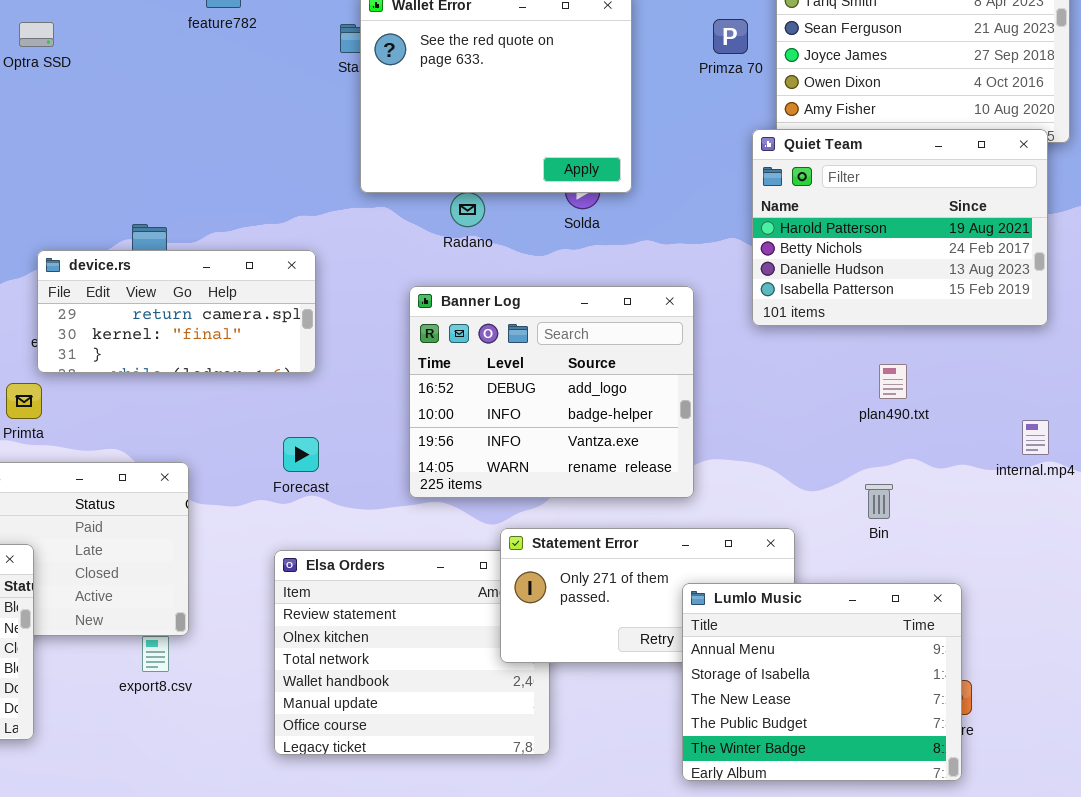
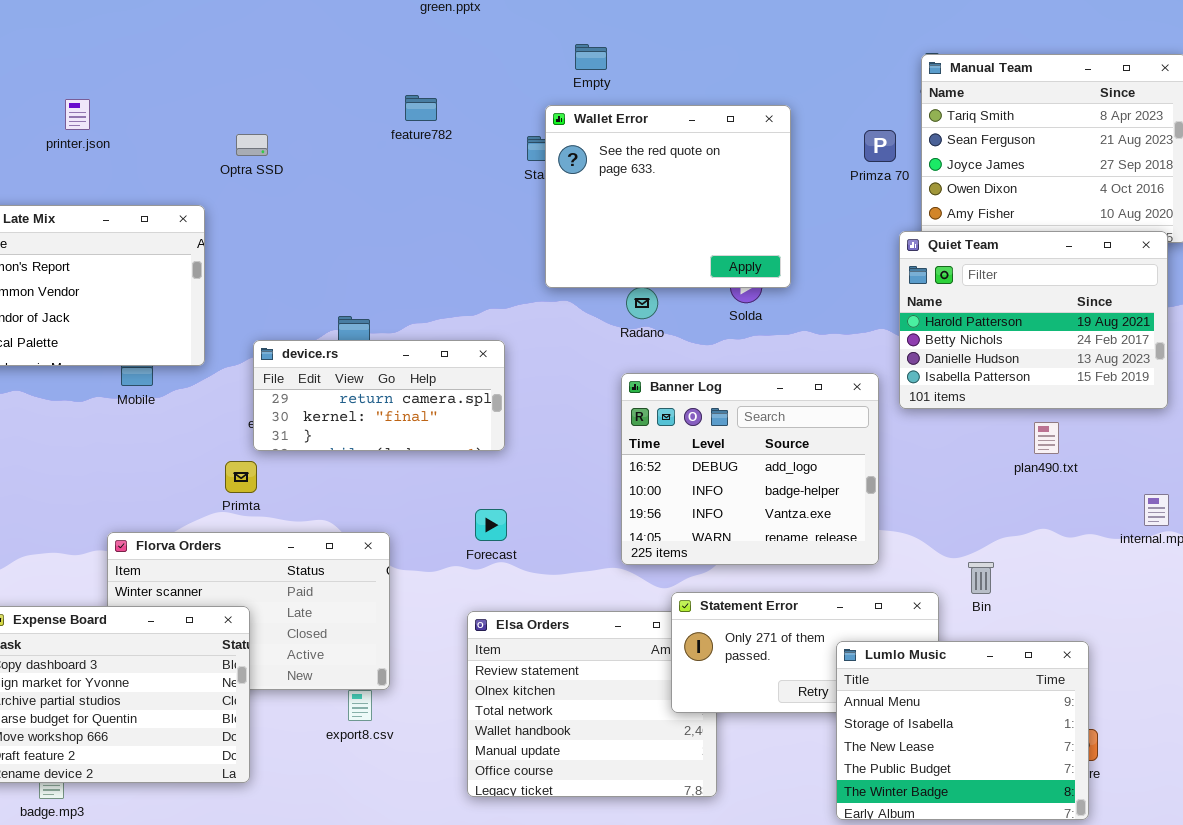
Banner Log: [409,286,694,498] -> [621,373,879,565], moved
plan490.txt: [879,364,907,399] -> [1034,422,1059,454], moved
Bin: [865,484,893,519] -> [968,562,994,594], moved

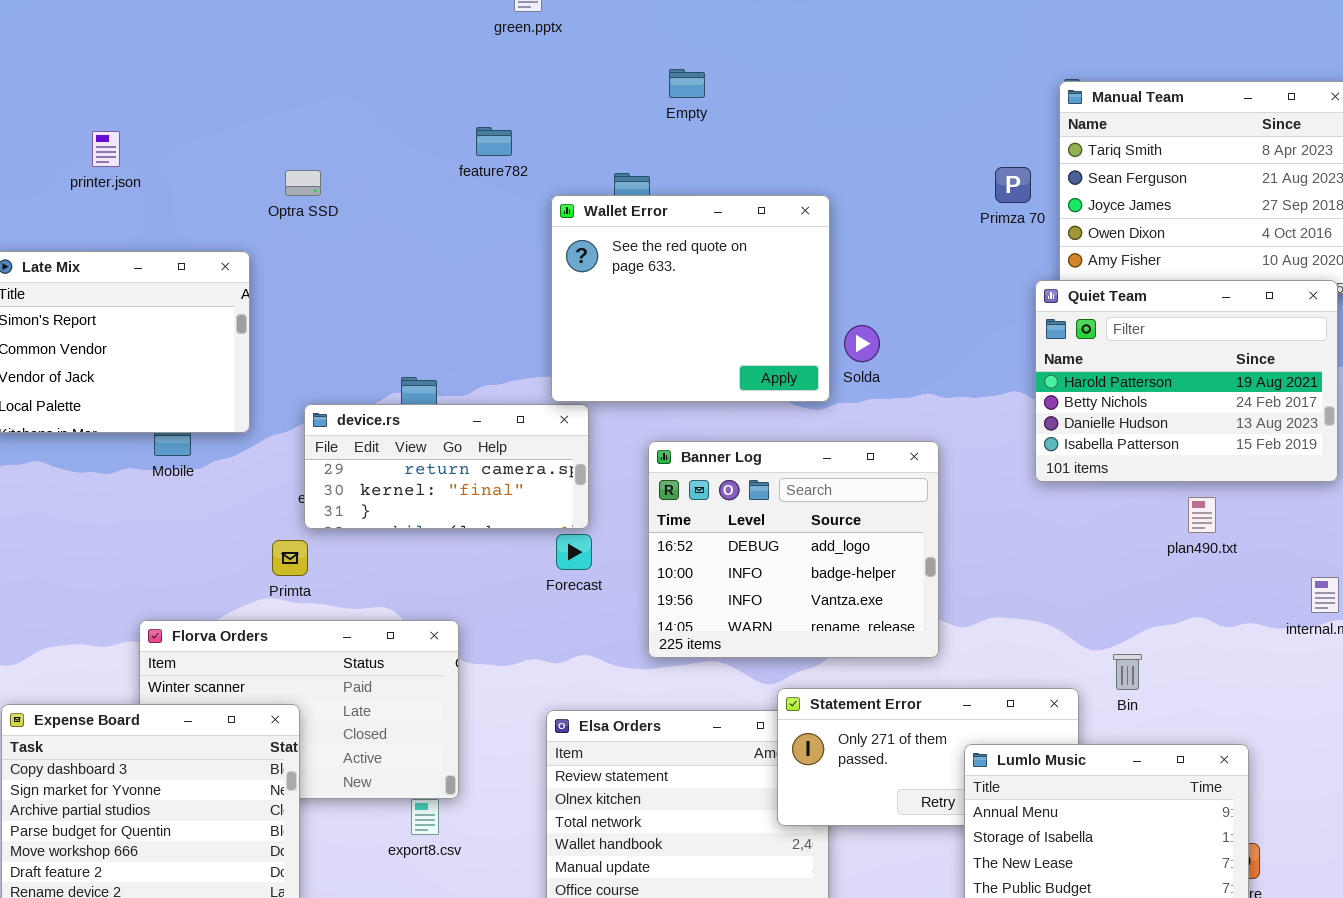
Wallet Error: [545,105,791,288] -> [551,195,830,402], moved
Banner Log: [621,373,879,565] -> [648,441,939,658], moved
Forecast: [475,509,507,541] -> [556,534,592,570], moved

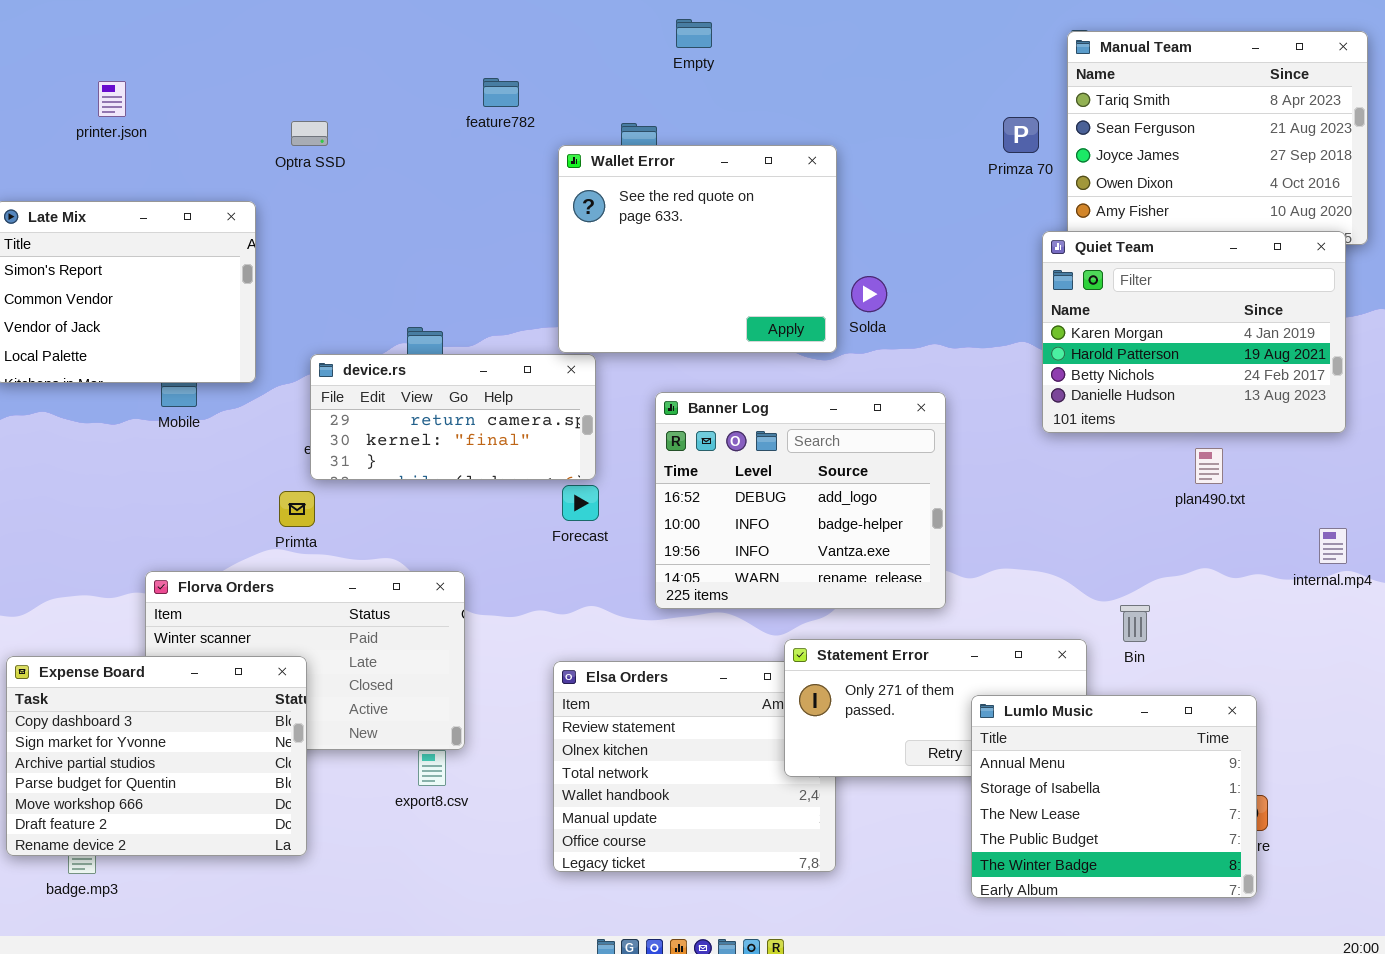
Quiet Team: [1035,280,1338,482] -> [1042,231,1346,433], scrolled up 1 row

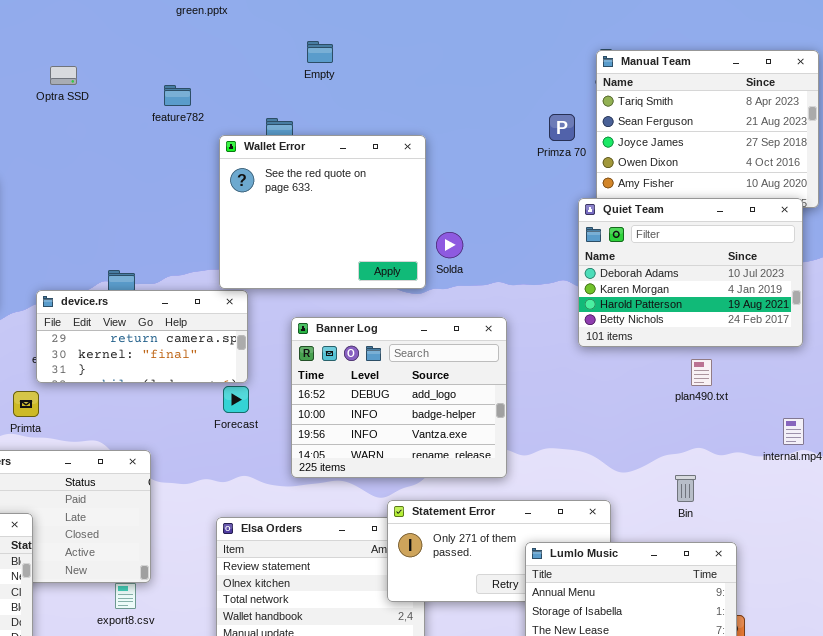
Optra SSD: [291,121,328,146] -> [50,66,77,85], moved
Quiet Team: [1042,231,1346,433] -> [578,198,803,347], scrolled up 1 row
Bin: [1120,605,1150,642] -> [675,475,696,502], moved

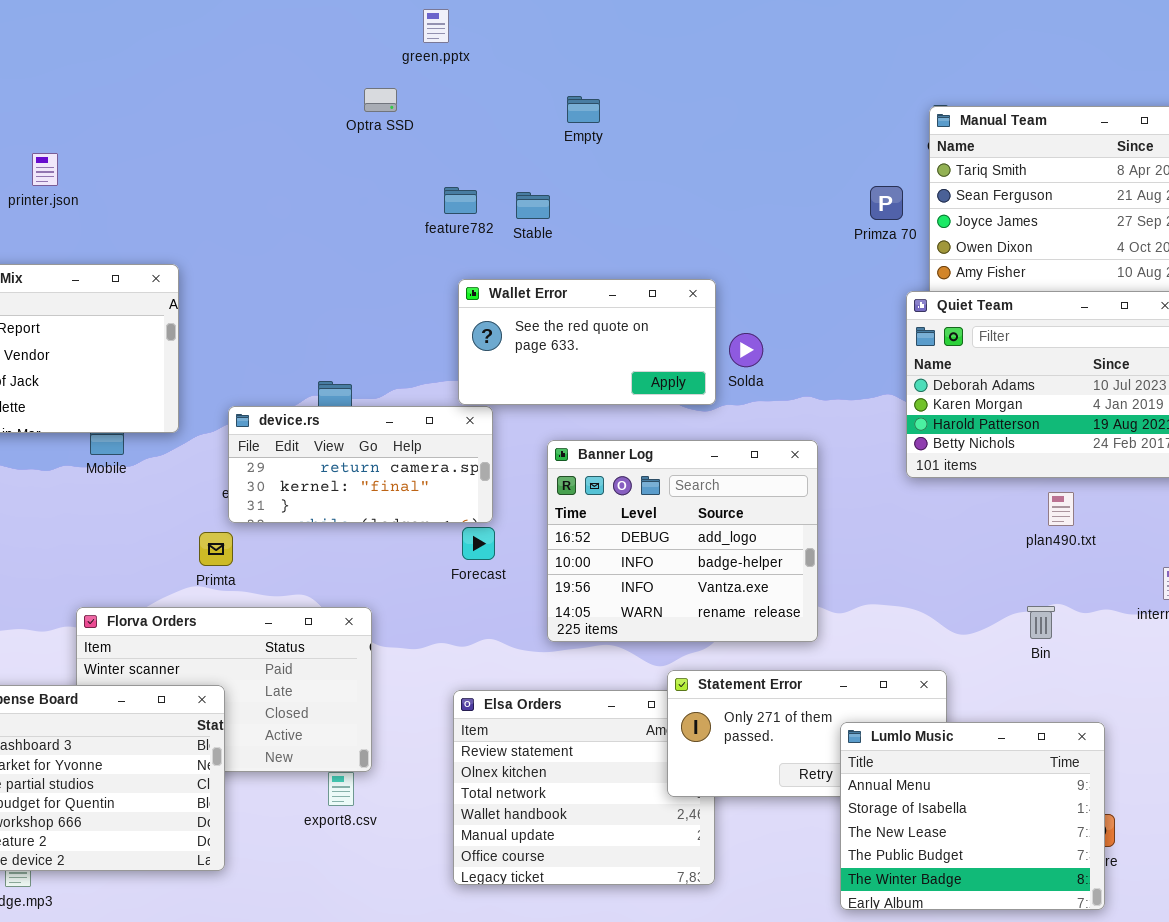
Optra SSD: [50,66,77,85] -> [364,88,397,112], moved
feature782: [164,85,191,106] -> [444,187,477,214], moved
Wallet Error: [219,135,426,289] -> [458,279,716,405], resized
Bin: [675,475,696,502] -> [1027,606,1055,639], moved

